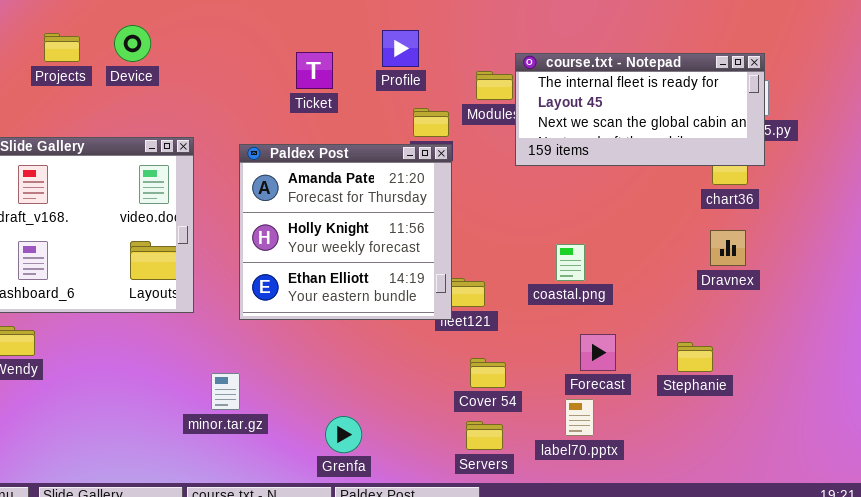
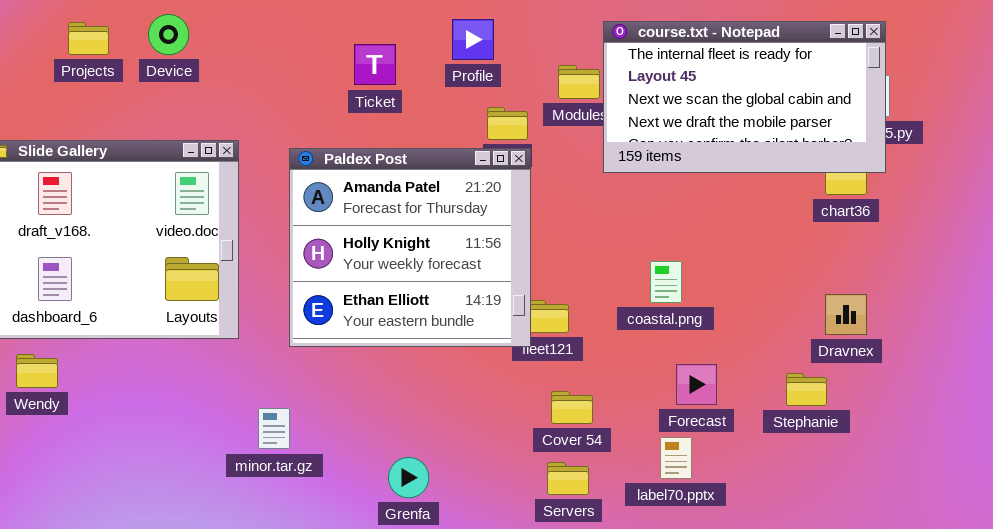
course.txt - Notepad: [515,53,765,166] -> [603,21,886,173], resized
Dravnex: [710,230,746,266] -> [825,294,867,335], moved

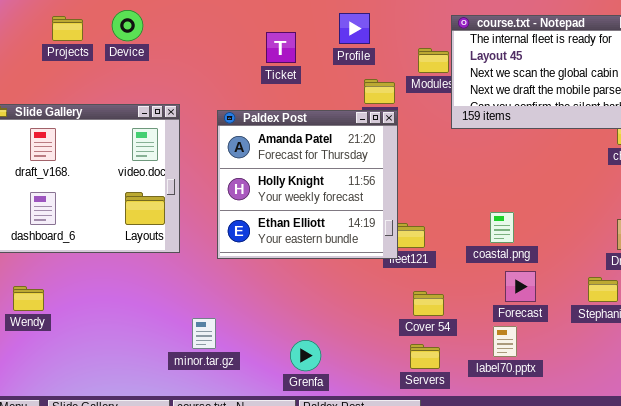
coastal.png: [650,261,682,303] -> [490,212,514,243], moved
Wendy: [16,354,58,388] -> [13,286,44,311], moved
minor.tar.gz: [258,408,290,449] -> [192,318,216,349], moved

